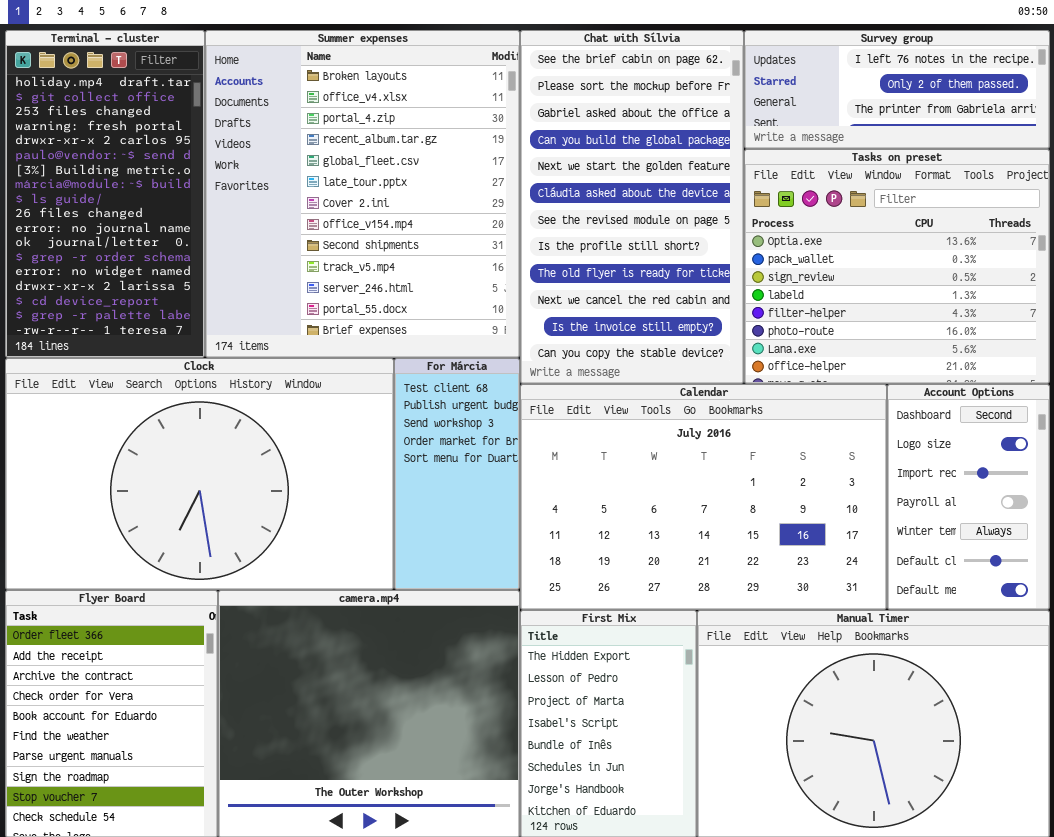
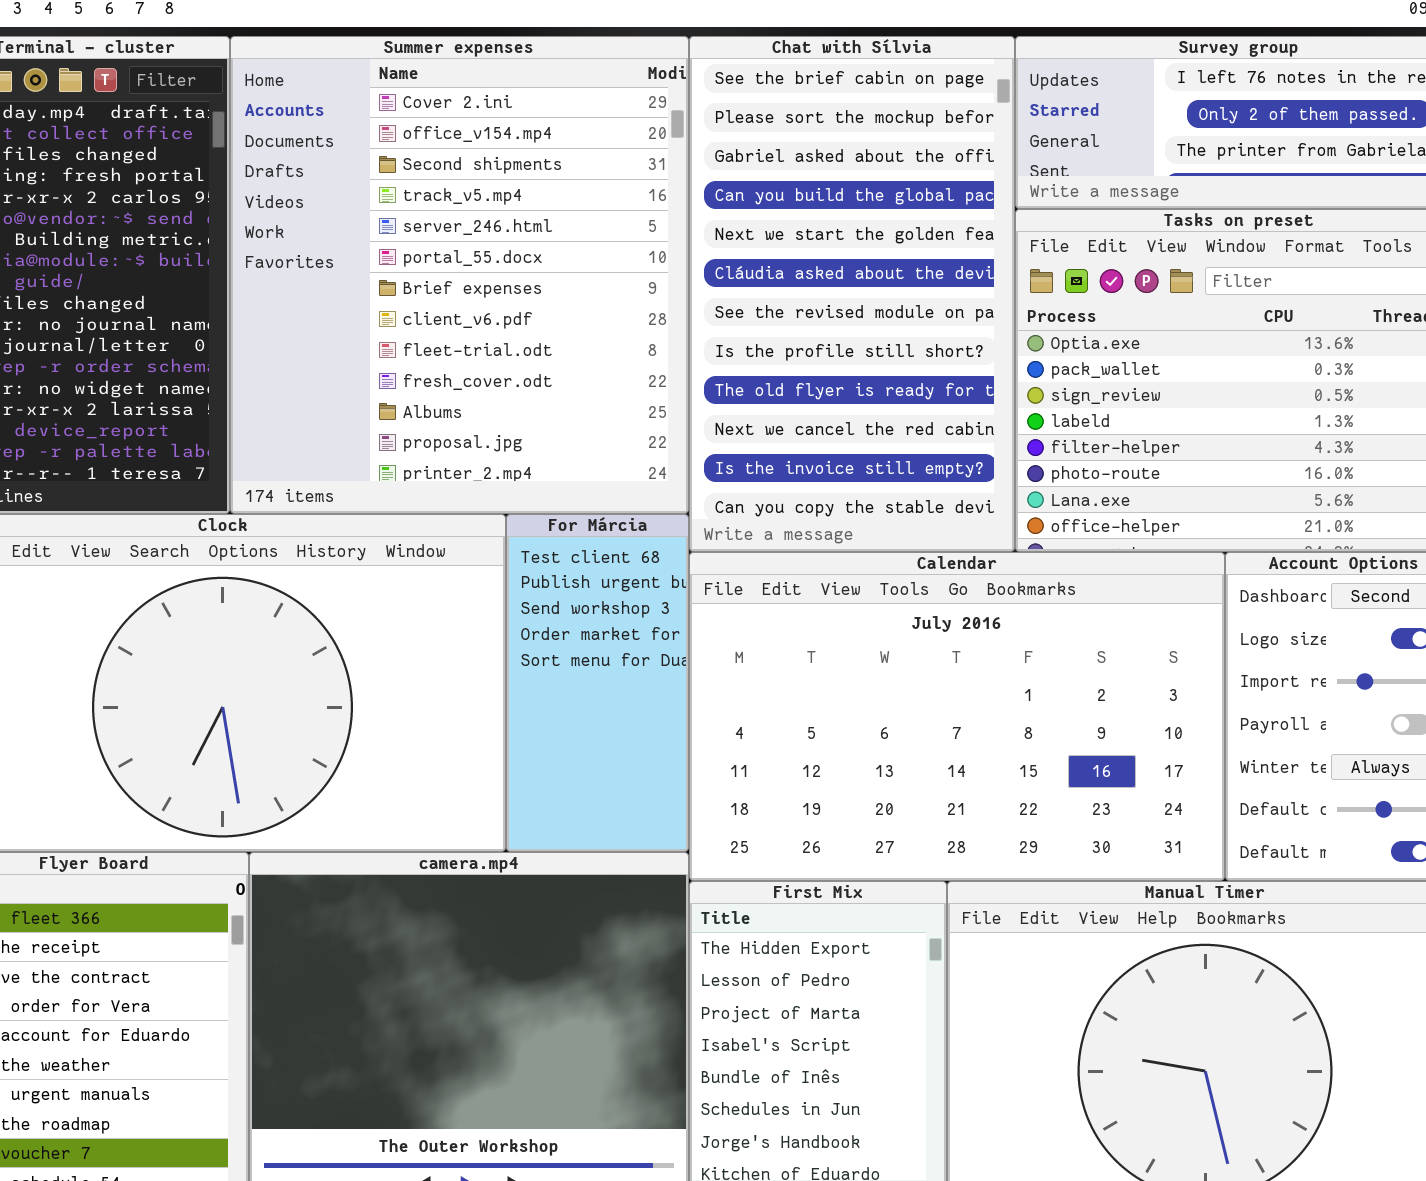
Summer expenses: [205,30,520,358] -> [230,36,689,514], scrolled down 6 rows

